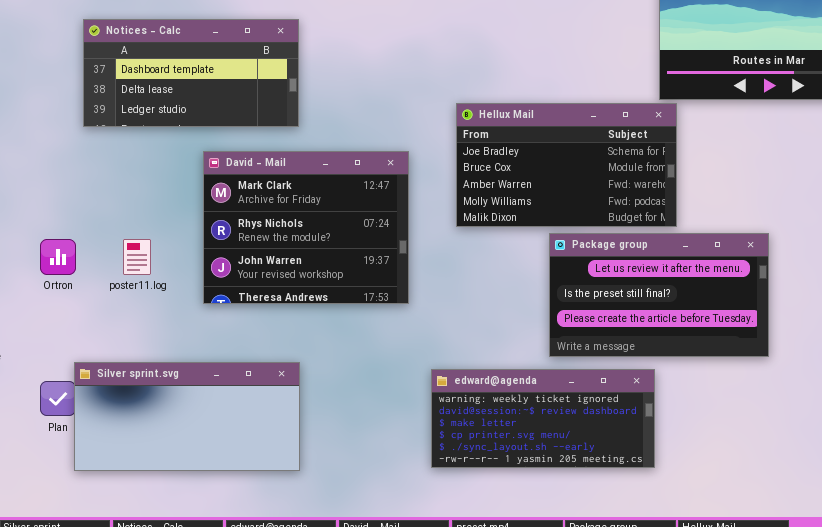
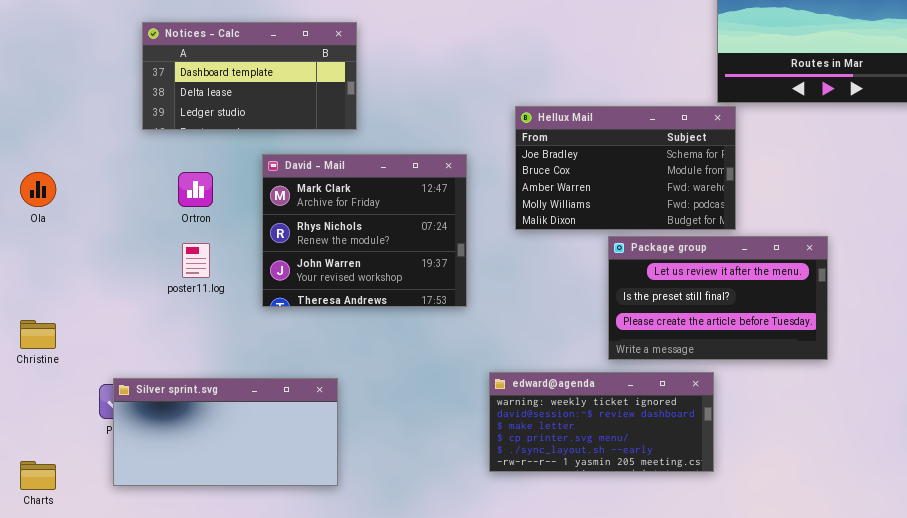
Ortron: [40,239,76,275] -> [178,172,213,207], moved
Silver sprint.svg: [74,362,300,471] -> [113,378,338,486], moved

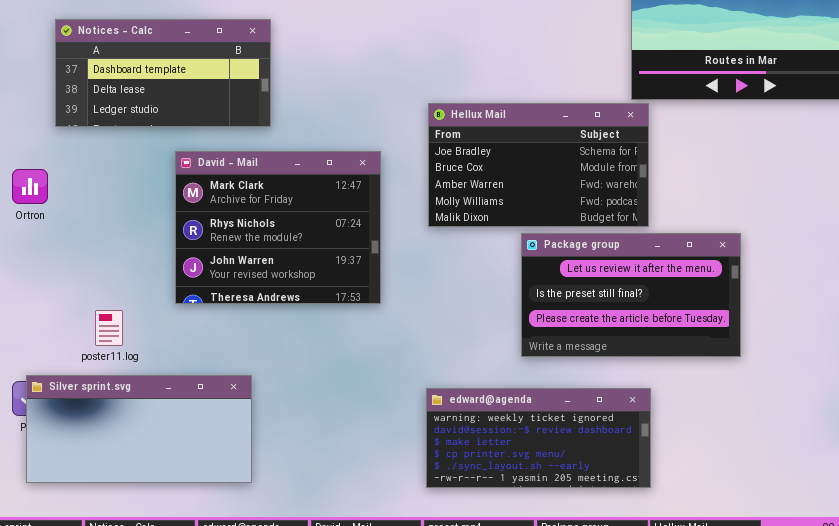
Ortron: [178,172,213,207] -> [12,169,48,204], moved
poster11.log: [182,243,210,278] -> [95,310,123,346], moved
edward@agenda: [489,372,714,472] -> [426,388,651,488], moved

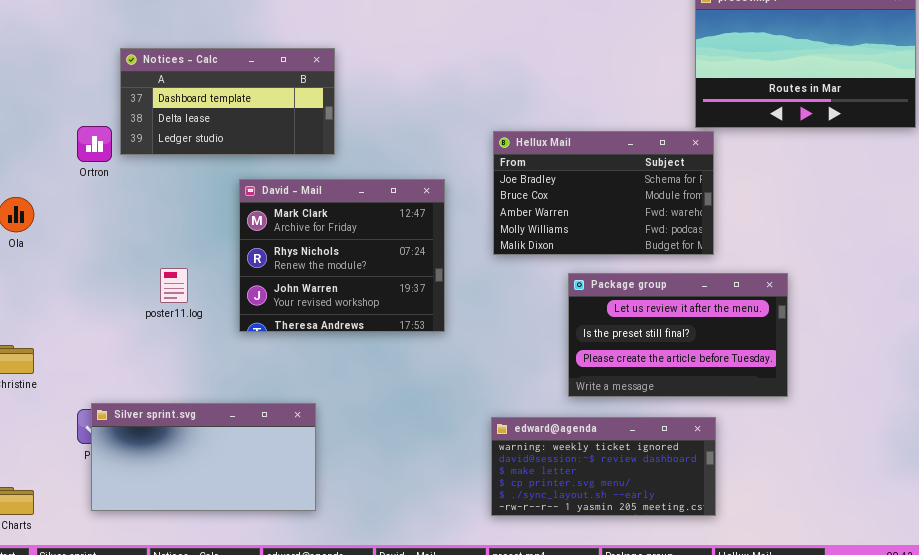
Ortron: [12,169,48,204] -> [77,126,112,162], moved
Package group: [521,233,741,357] -> [568,273,788,397], moved
poster11.log: [95,310,123,346] -> [160,268,188,303], moved

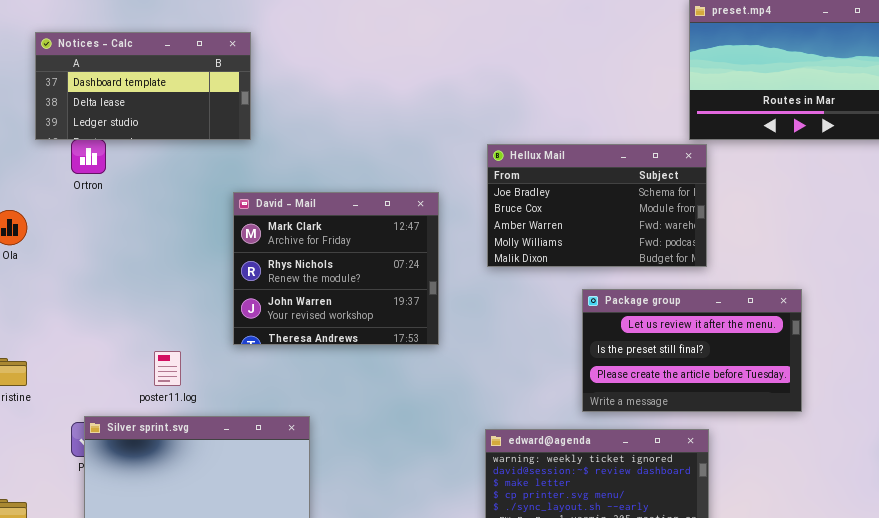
Notices - Calc: [120,48,335,155] -> [35,32,251,140], moved
poster11.log: [160,268,188,303] -> [154,351,181,386], moved
Package group: [568,273,788,397] -> [582,289,802,412], moved

